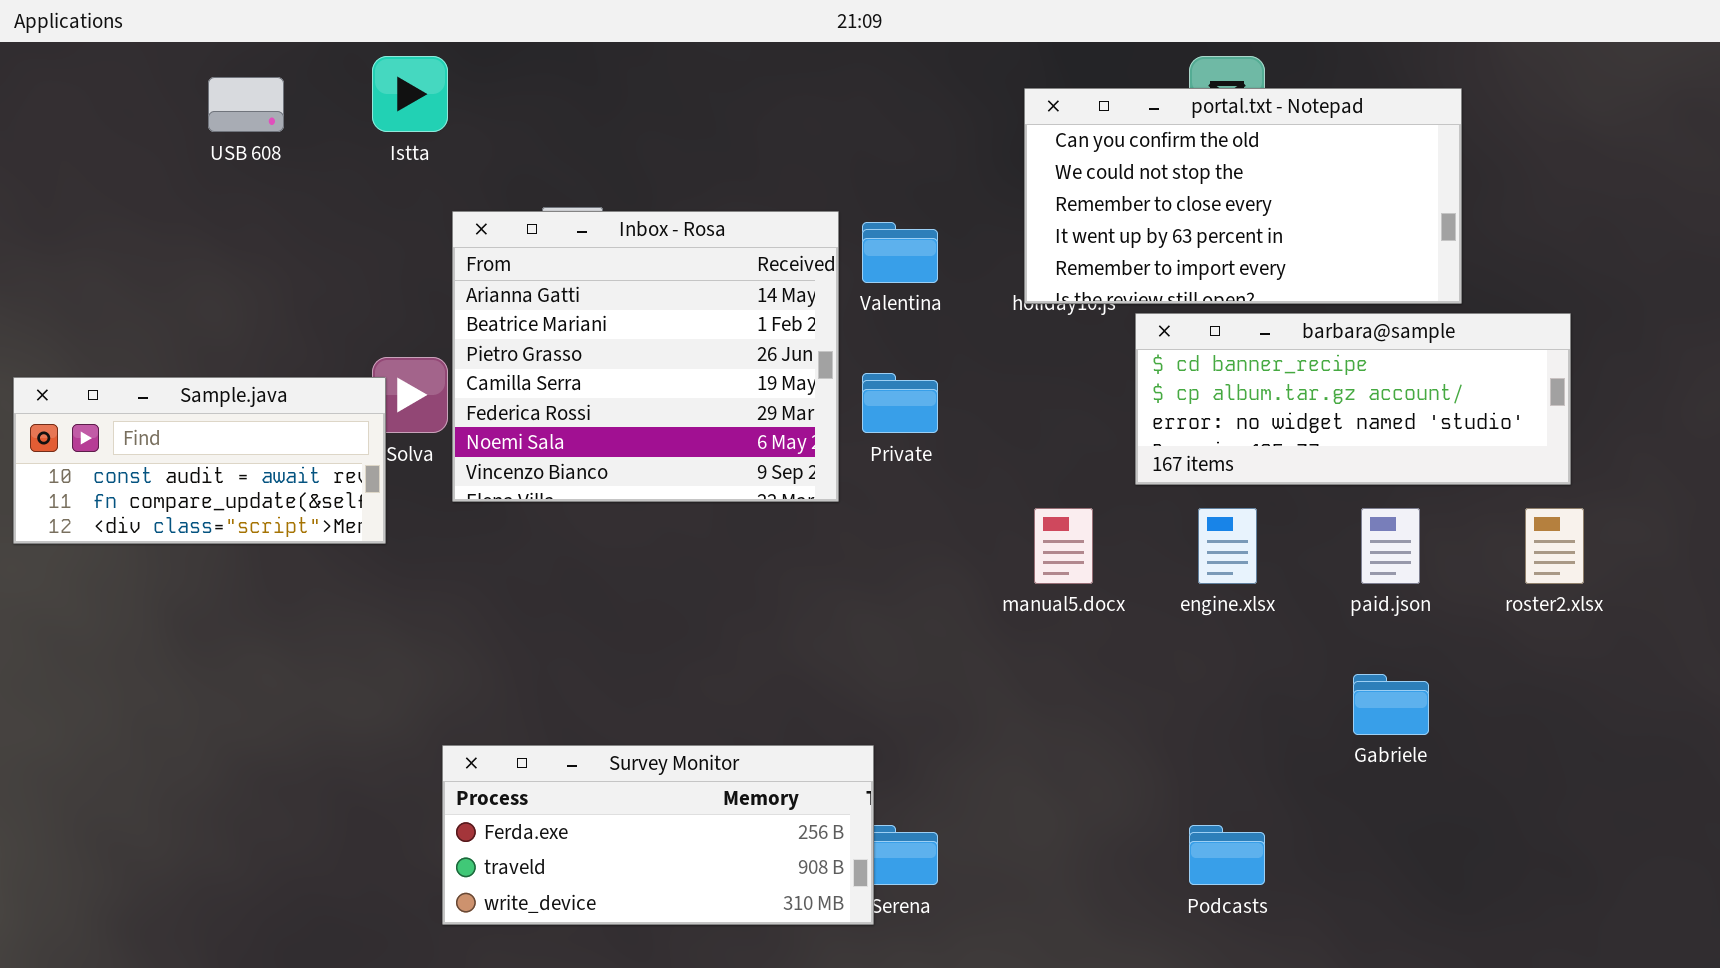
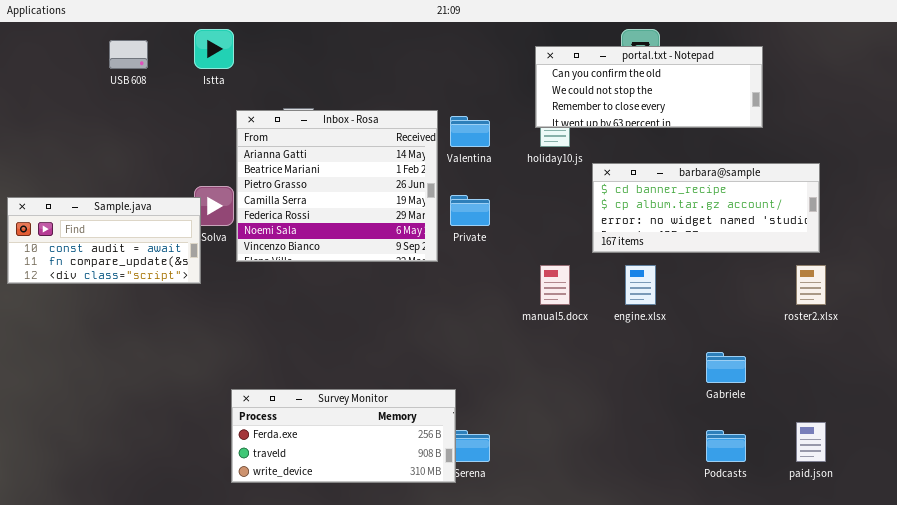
portal.txt - Notepad: [1024,88,1462,304] -> [535,46,763,128], resized
paid.json: [1361,508,1420,584] -> [796,422,826,462], moved
Podcasts: [1189,825,1265,885] -> [706,430,746,462], moved

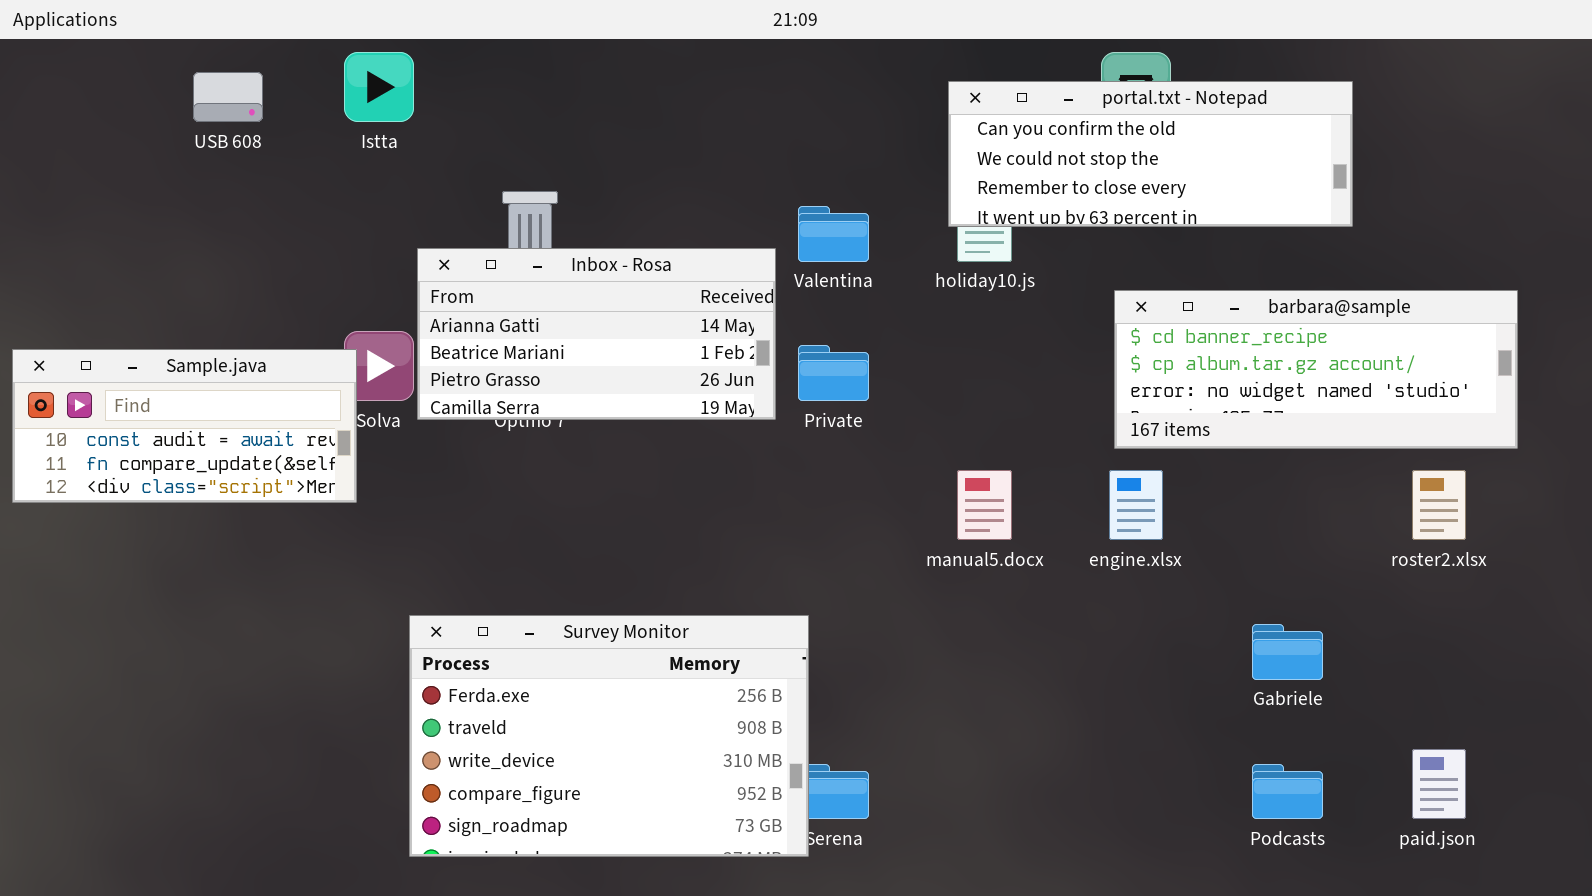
Inbox - Rosa: [236,110,438,262] -> [417,248,776,420], moved, resized
barbara@sample: [592,163,820,253] -> [1114,290,1518,449], moved
Survey Monitor: [231,389,456,483] -> [409,615,809,857], resized

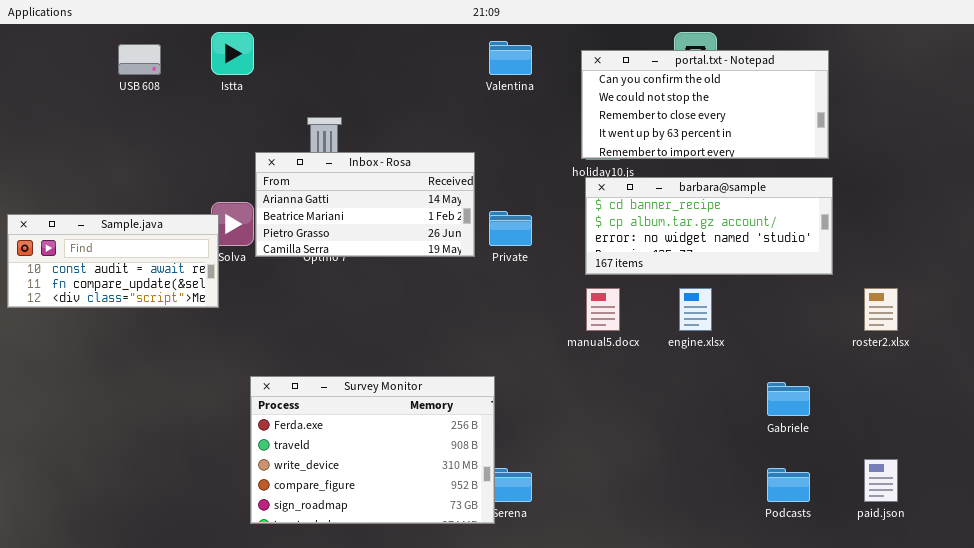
portal.txt - Notepad: [948,81,1353,227] -> [581,50,829,159], resized
Valentina: [798,206,869,262] -> [489,41,532,75], moved
barbara@sample: [1114,290,1518,449] -> [585,177,833,275], moved

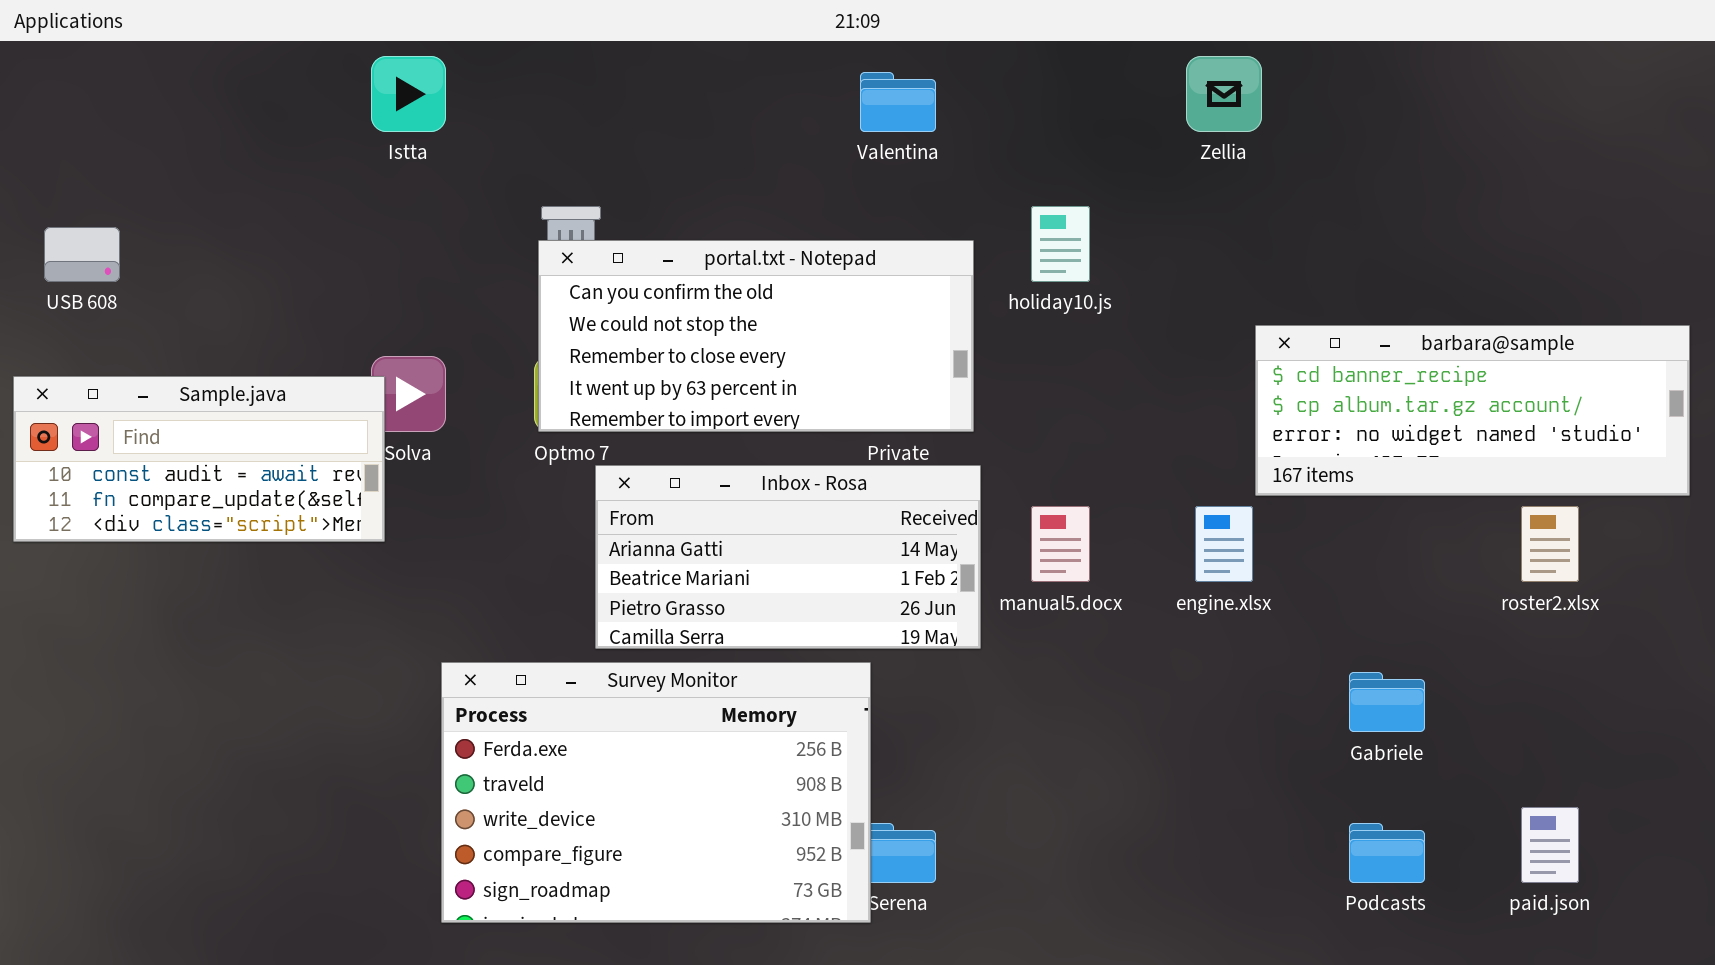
USB 608: [118,44,161,75] -> [44,227,120,282], moved
portal.txt - Notepad: [581,50,829,159] -> [538,240,974,432], moved
Inbox - Rosa: [255,152,475,257] -> [595,465,981,649], moved
barbara@sample: [585,177,833,275] -> [1255,325,1690,496], moved

